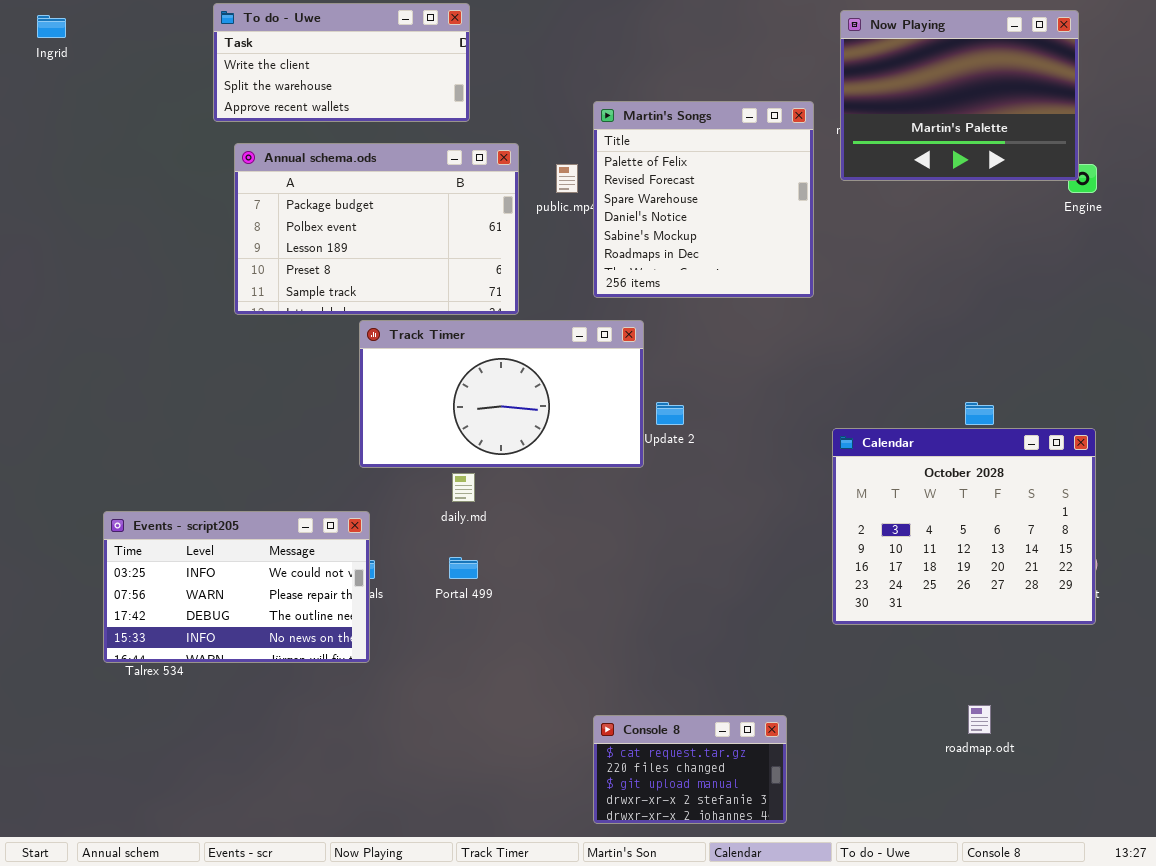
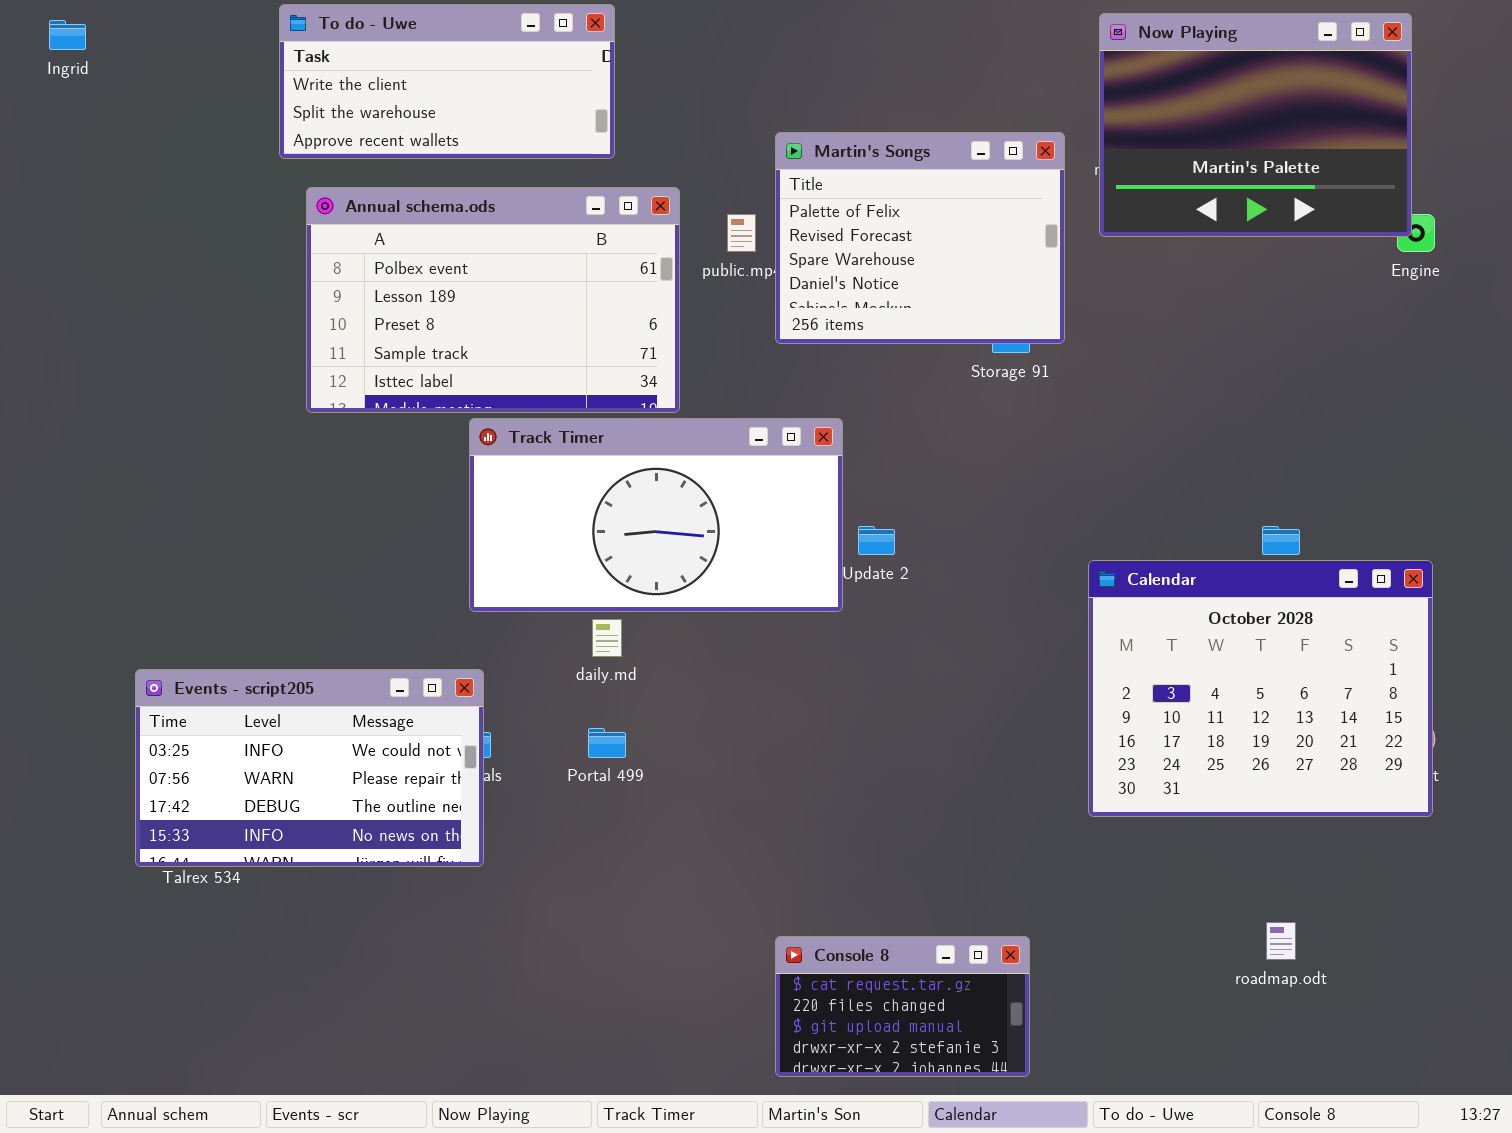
Martin's Songs: [593,101,814,298] -> [775,132,1065,344], resized
Annual schema.ods: [234,143,519,315] -> [306,187,680,413], scrolled down 1 row

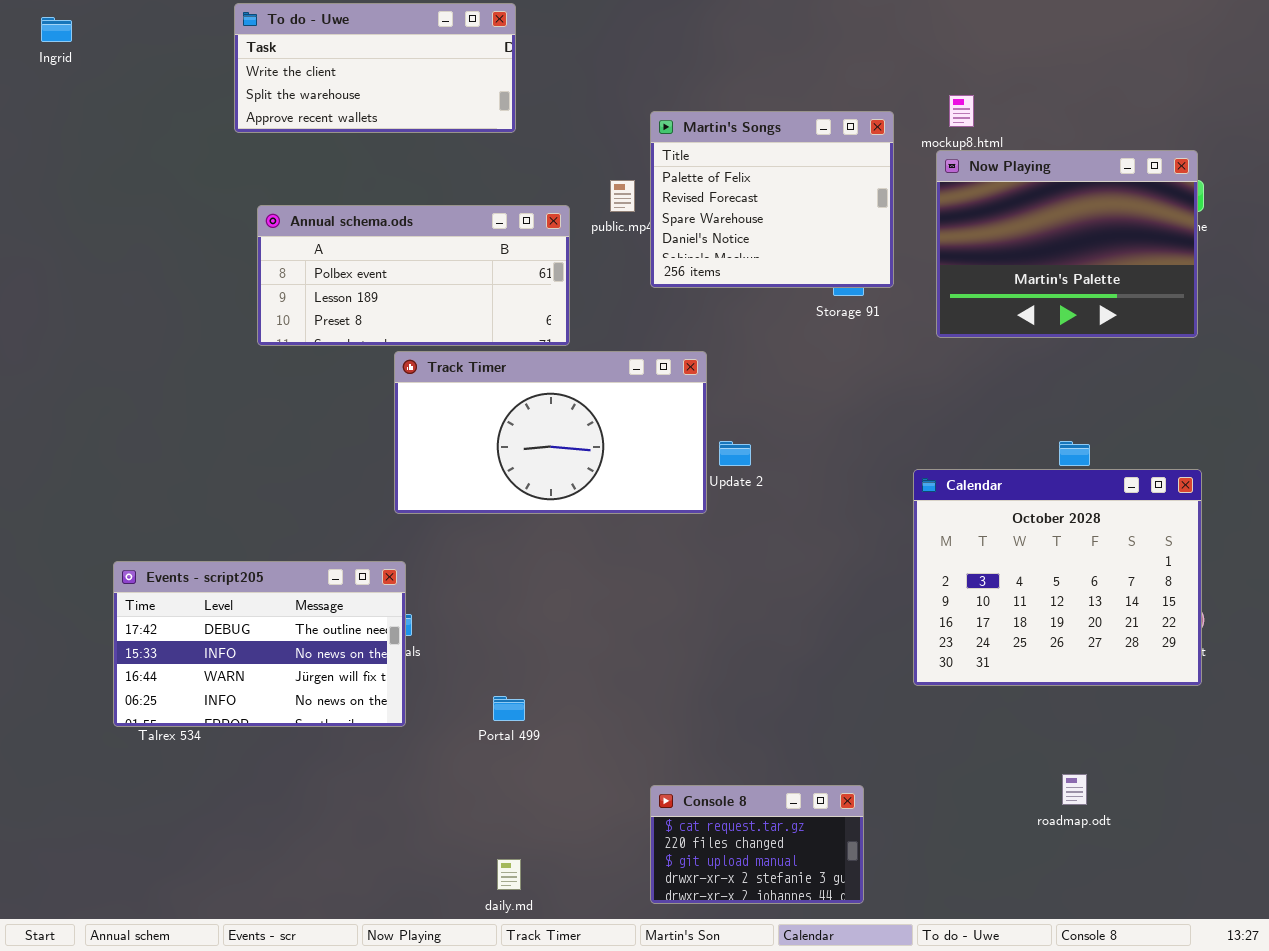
Now Playing: [1099,13,1412,237] -> [936,150,1198,338], moved
Annual schema.ods: [306,187,680,413] -> [257,205,570,346], resized
daily.md: [592,619,622,657] -> [497,859,521,890], moved
Events - script205: [135,669,484,867] -> [113,561,406,727], scrolled down 2 rows
Portal 499: [588,728,626,758] -> [493,696,525,721], moved

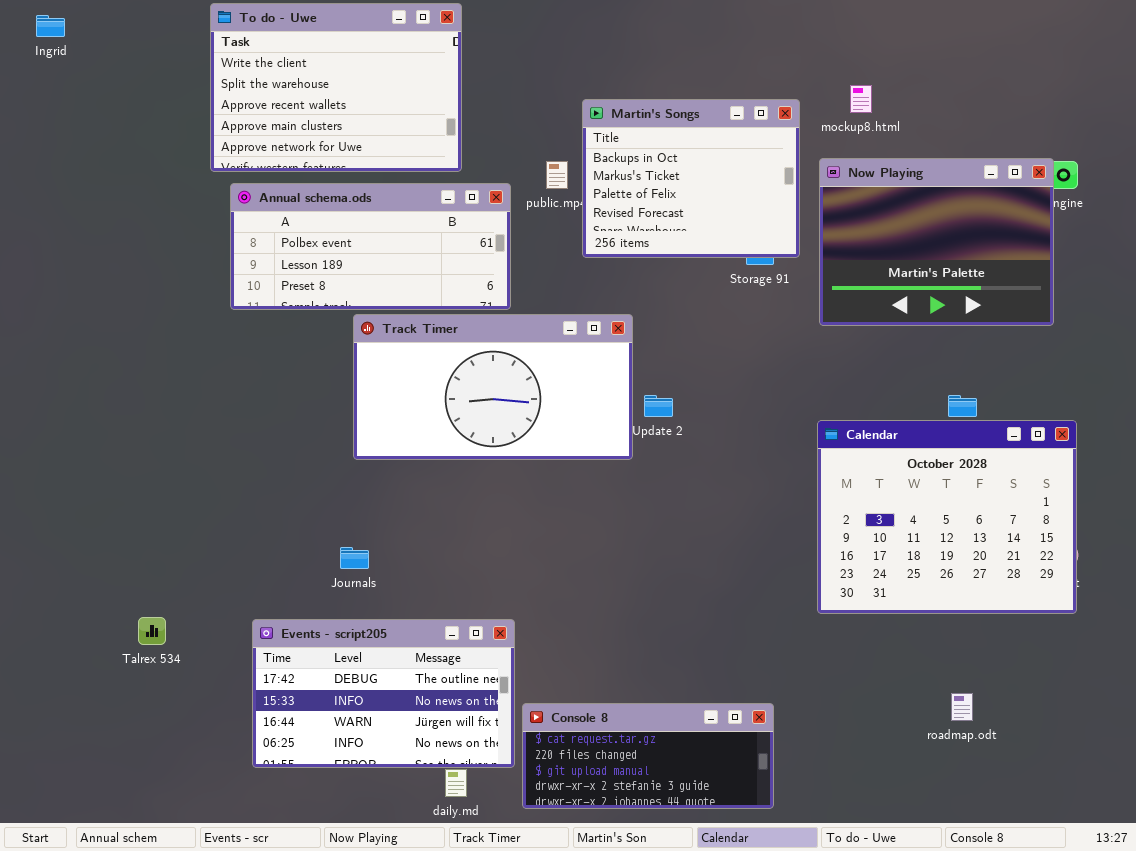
To do - Uwe: [234,3,516,133] -> [210,3,462,172], resized
Martin's Songs: [650,111,894,288] -> [582,99,800,258], scrolled up 2 rows
Now Playing: [936,150,1198,338] -> [819,158,1054,326], moved
Events - script205: [113,561,406,727] -> [252,619,515,768], moved
Console 8: [650,785,864,904] -> [522,703,774,809], resized

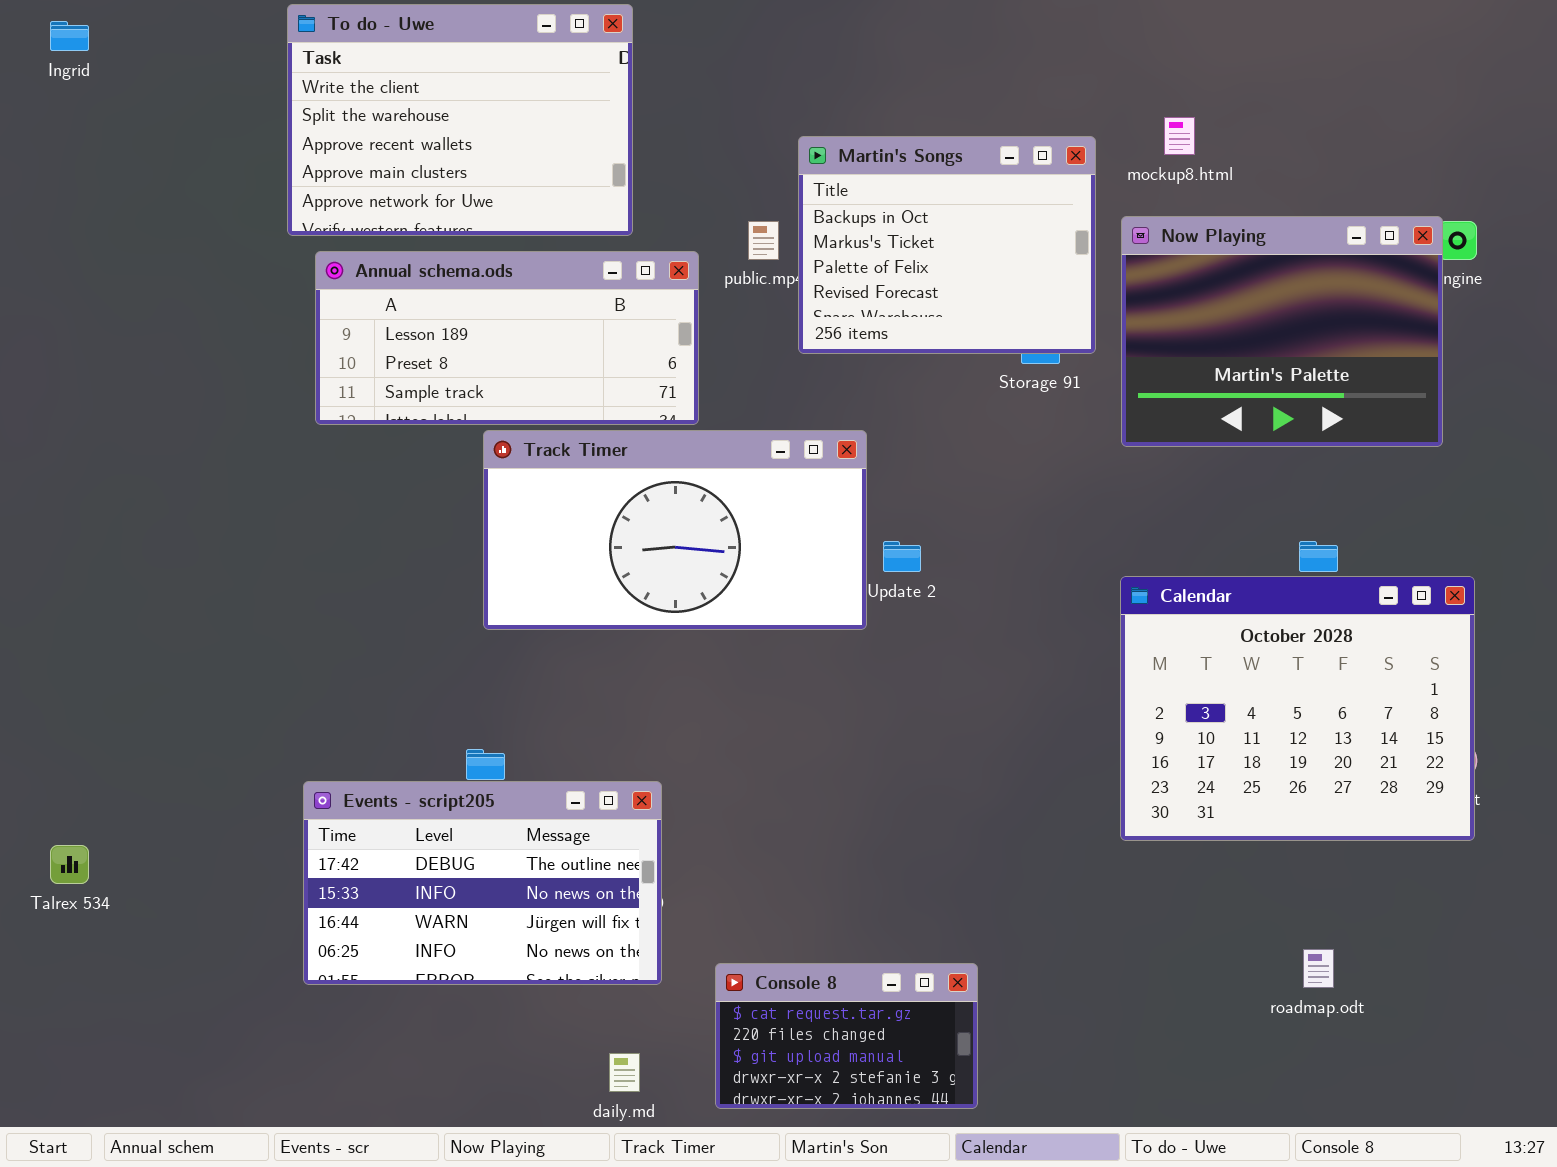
Annual schema.ods: [230,183,511,310] -> [315,251,699,425], scrolled down 1 row
Talrex 534: [138,617,166,645] -> [50,845,89,884], moved
Events - script205: [252,619,515,768] -> [303,781,662,985], moved
Console 8: [522,703,774,809] -> [715,963,978,1109], resized

